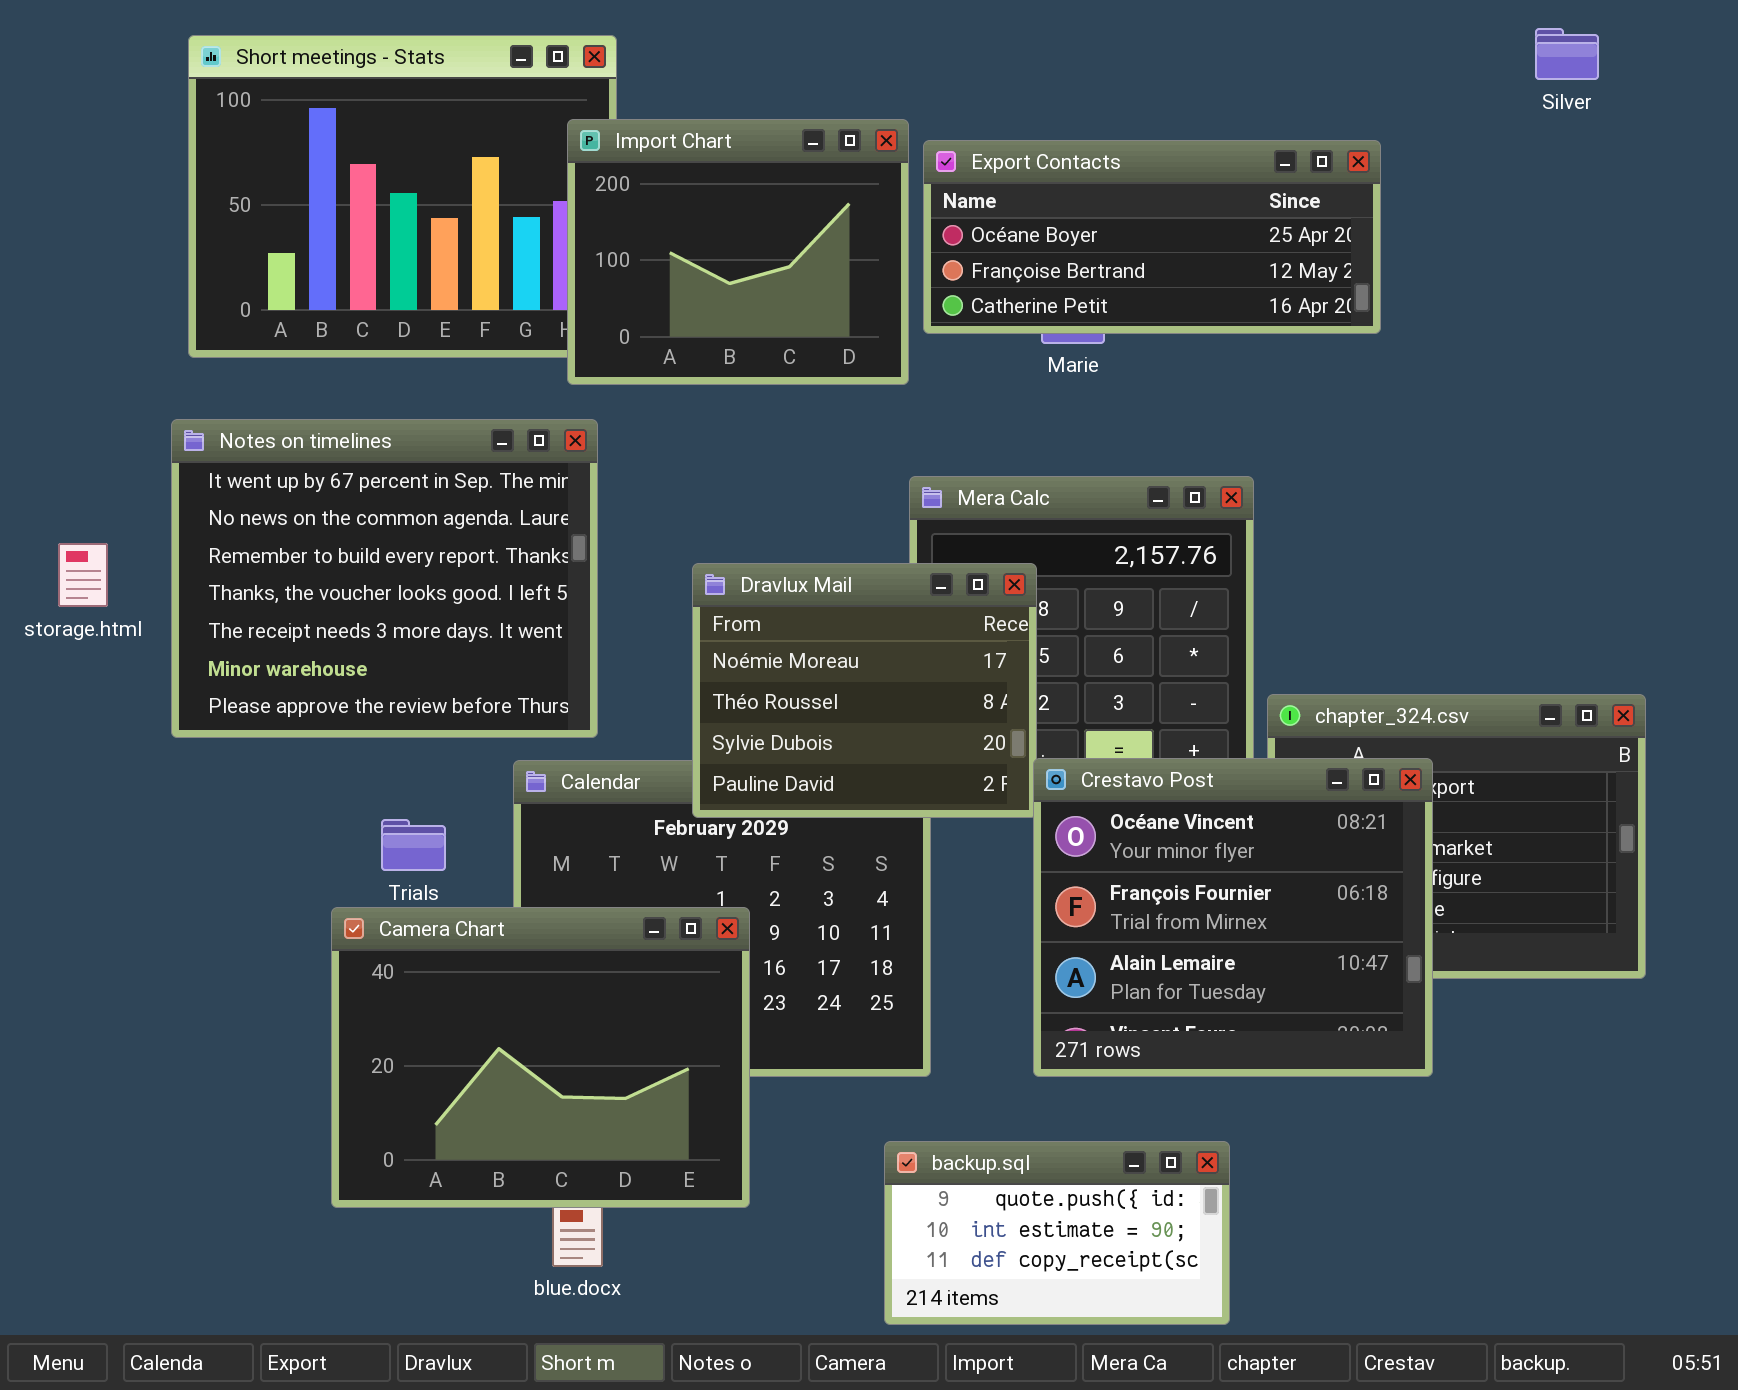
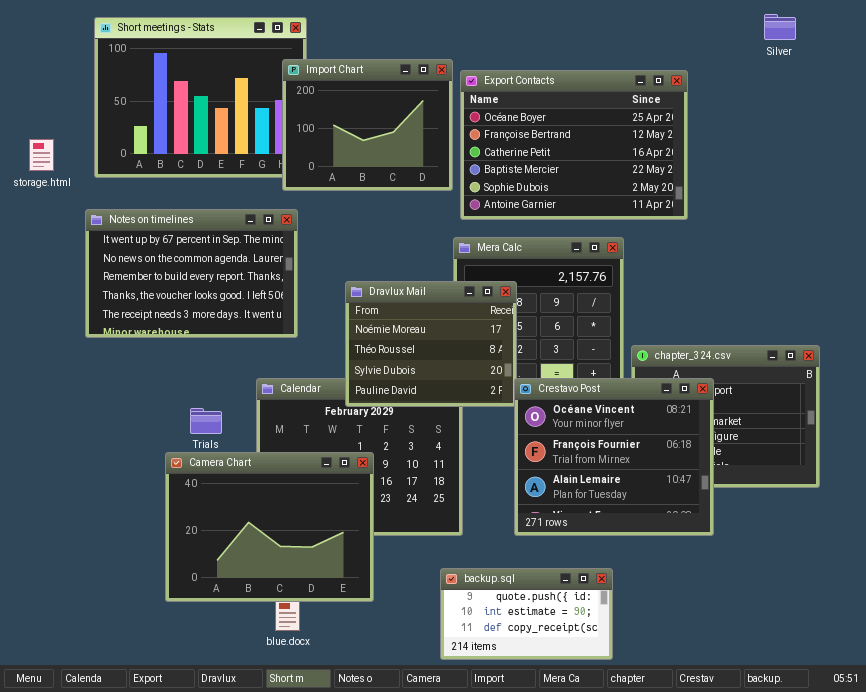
Export Contacts: [923,140,1381,334] -> [460,70,688,220], resized
Notes on timelines: [171,419,598,738] -> [85,209,298,338], resized
storage.html: [58,543,108,607] -> [29,139,54,171], moved

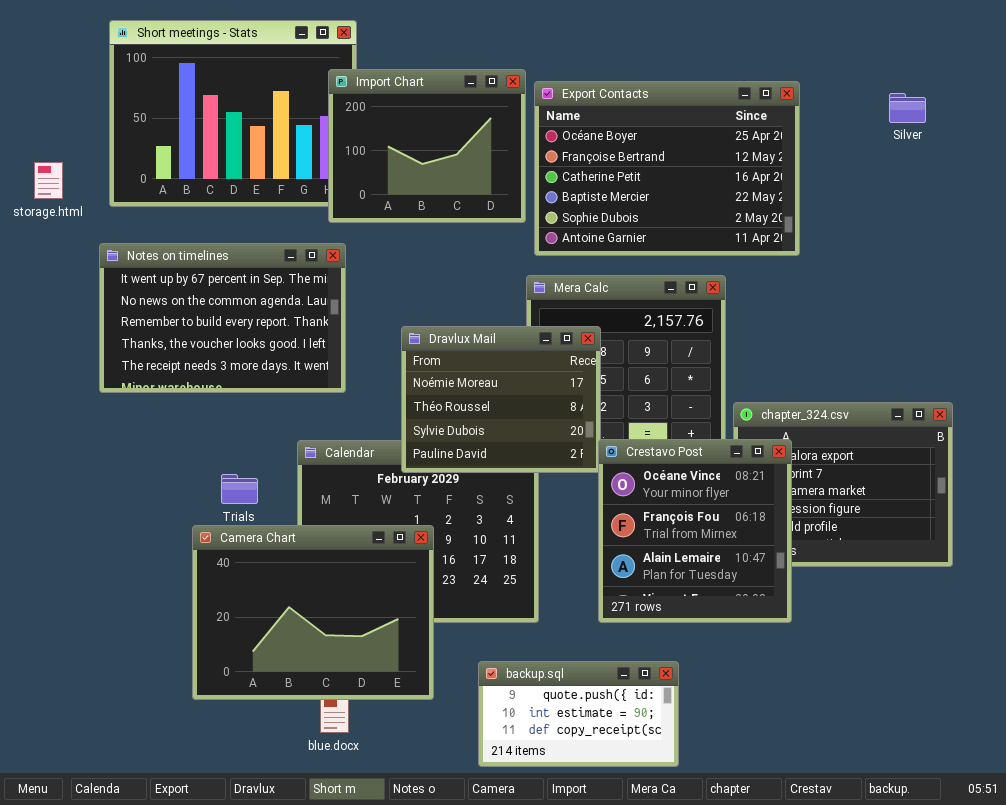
Silver: [764,14,796,40] -> [889,93,926,123], moved
Crestavo Post: [514,378,714,536] -> [598,439,792,623], resized
backup.sql: [440,568,613,660] -> [478,661,679,767], moved

